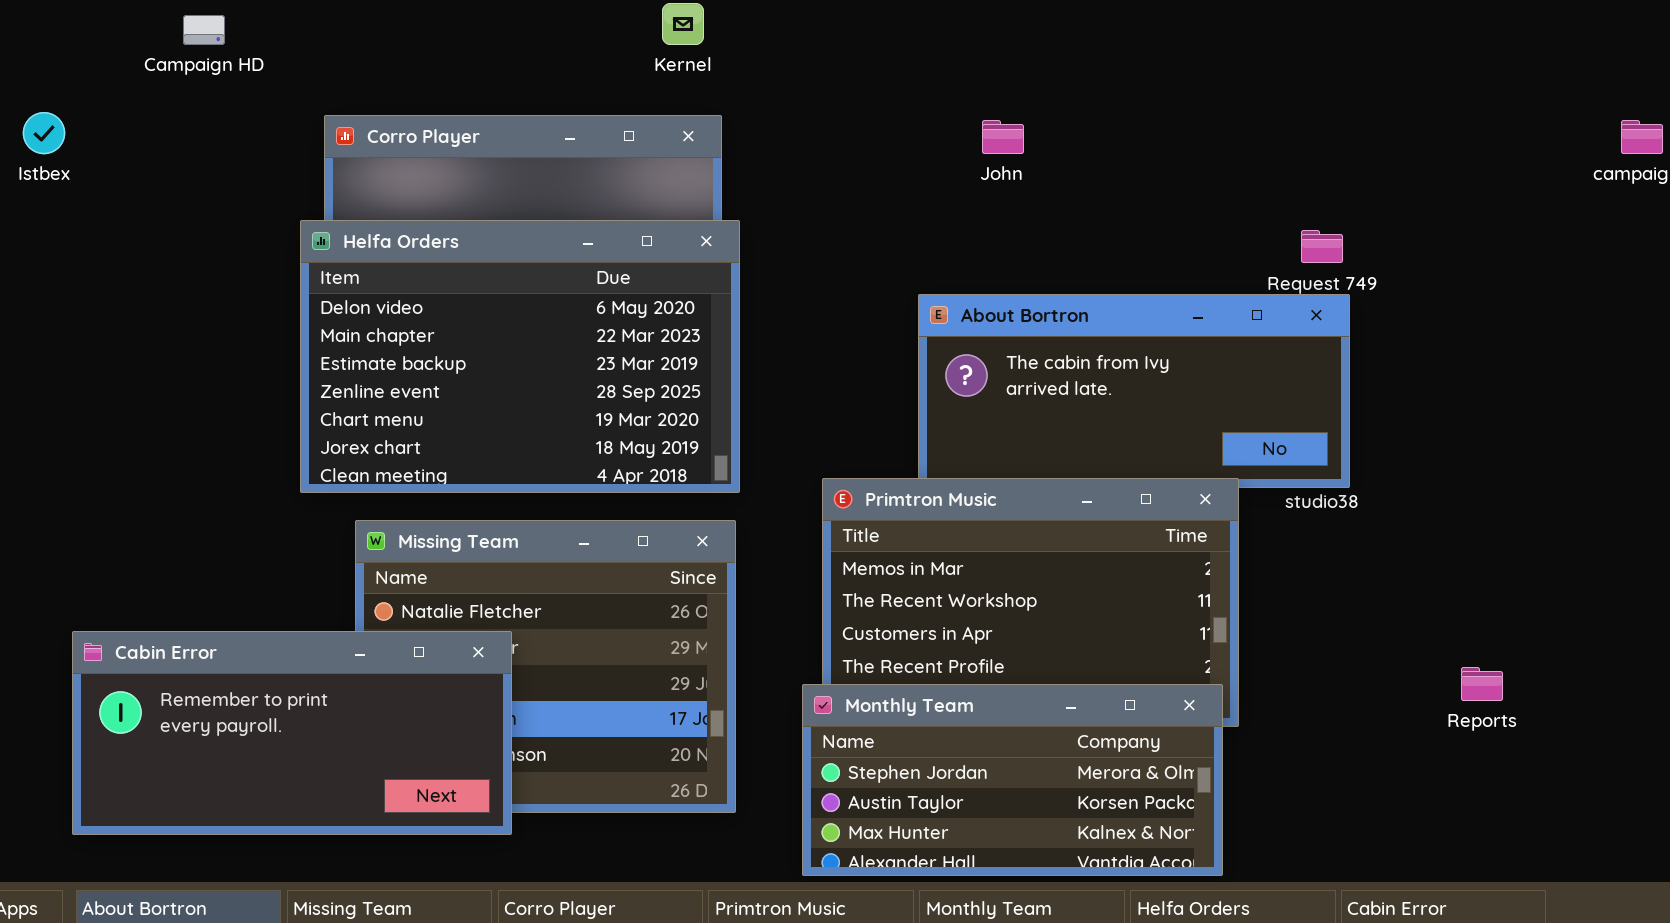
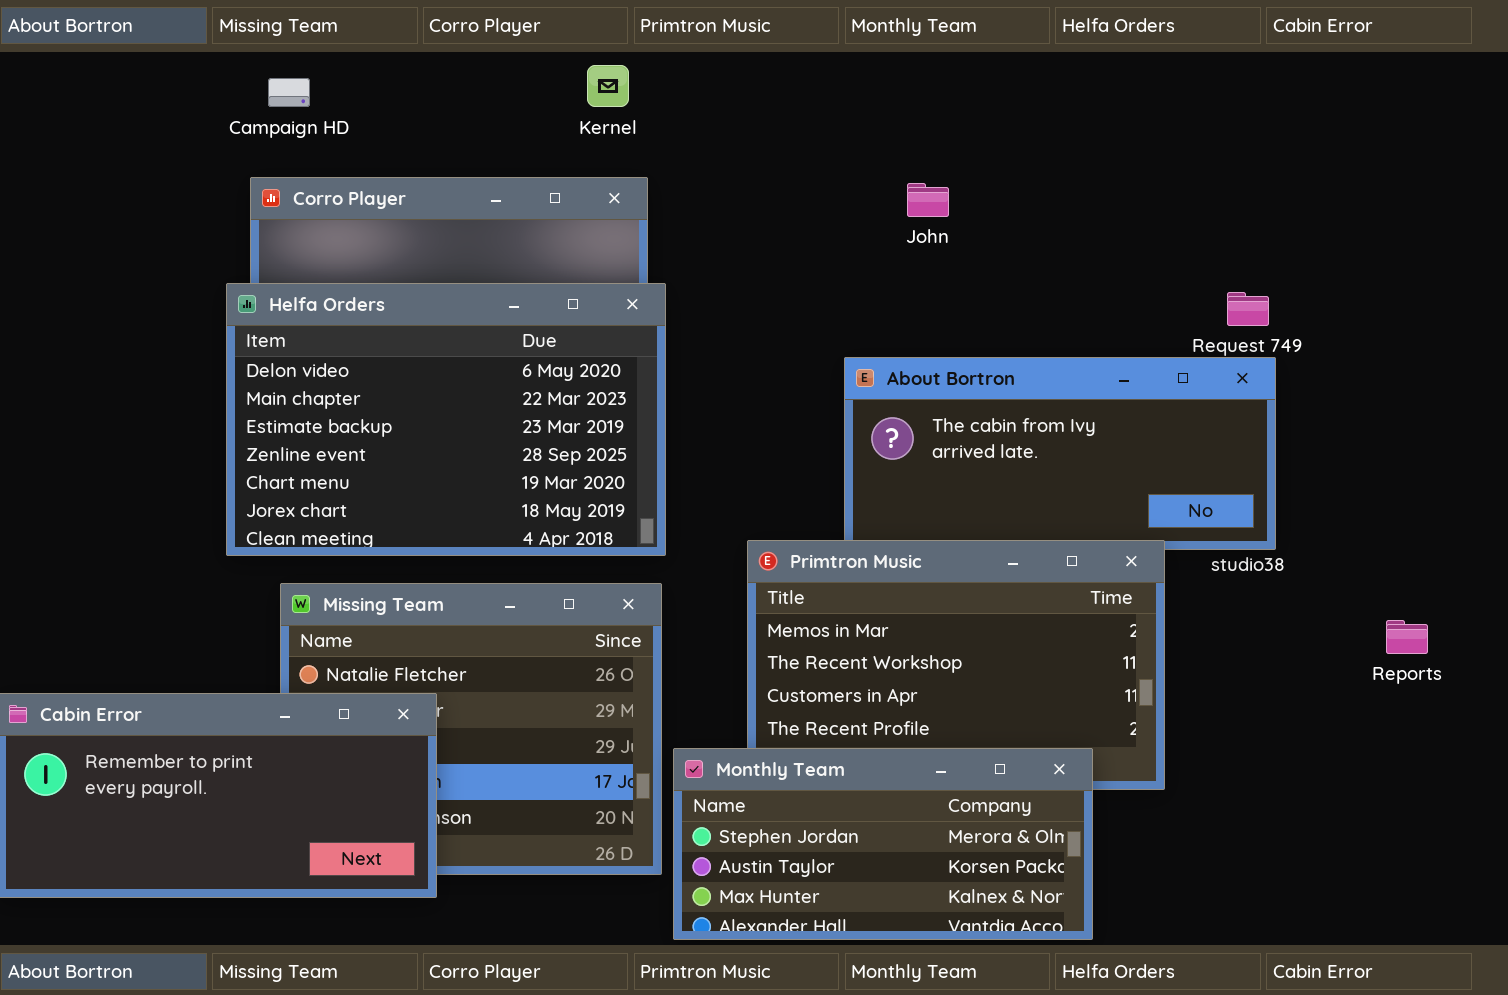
Campaign HD: [183,15,225,45] -> [268,78,310,107], moved
Reports: [1461,667,1503,701] -> [1386,620,1428,654], moved
Monthly Team: [802,684,1223,876] -> [673,748,1093,940], moved

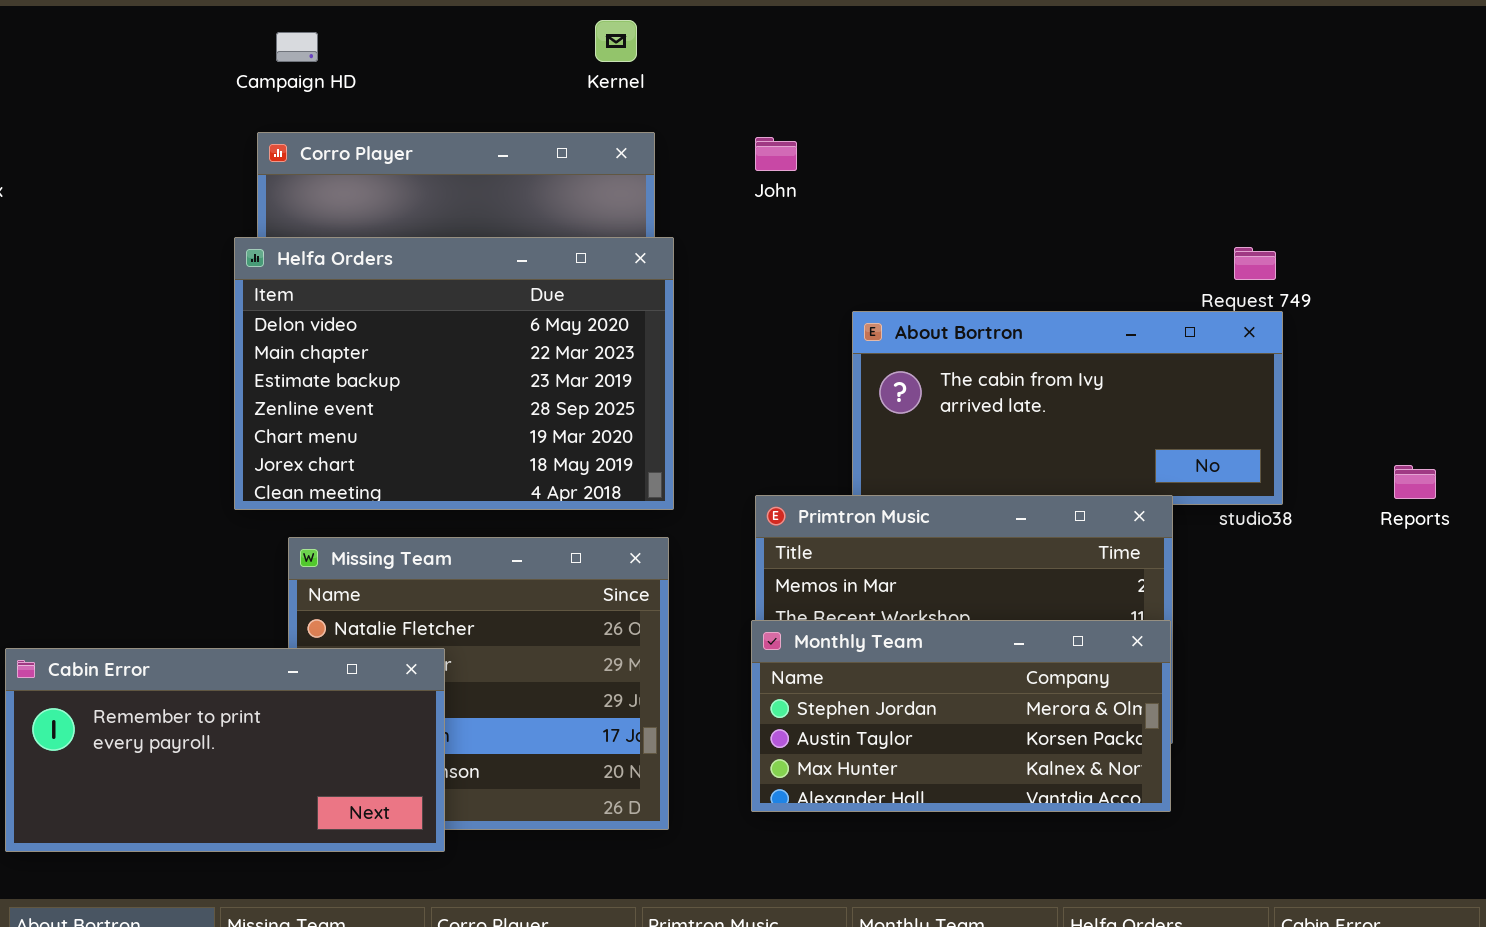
John: [907,183,949,217] -> [755,137,797,171], moved
Reports: [1386,620,1428,654] -> [1394,465,1436,499], moved
Monthly Team: [673,748,1093,940] -> [751,620,1171,812], moved

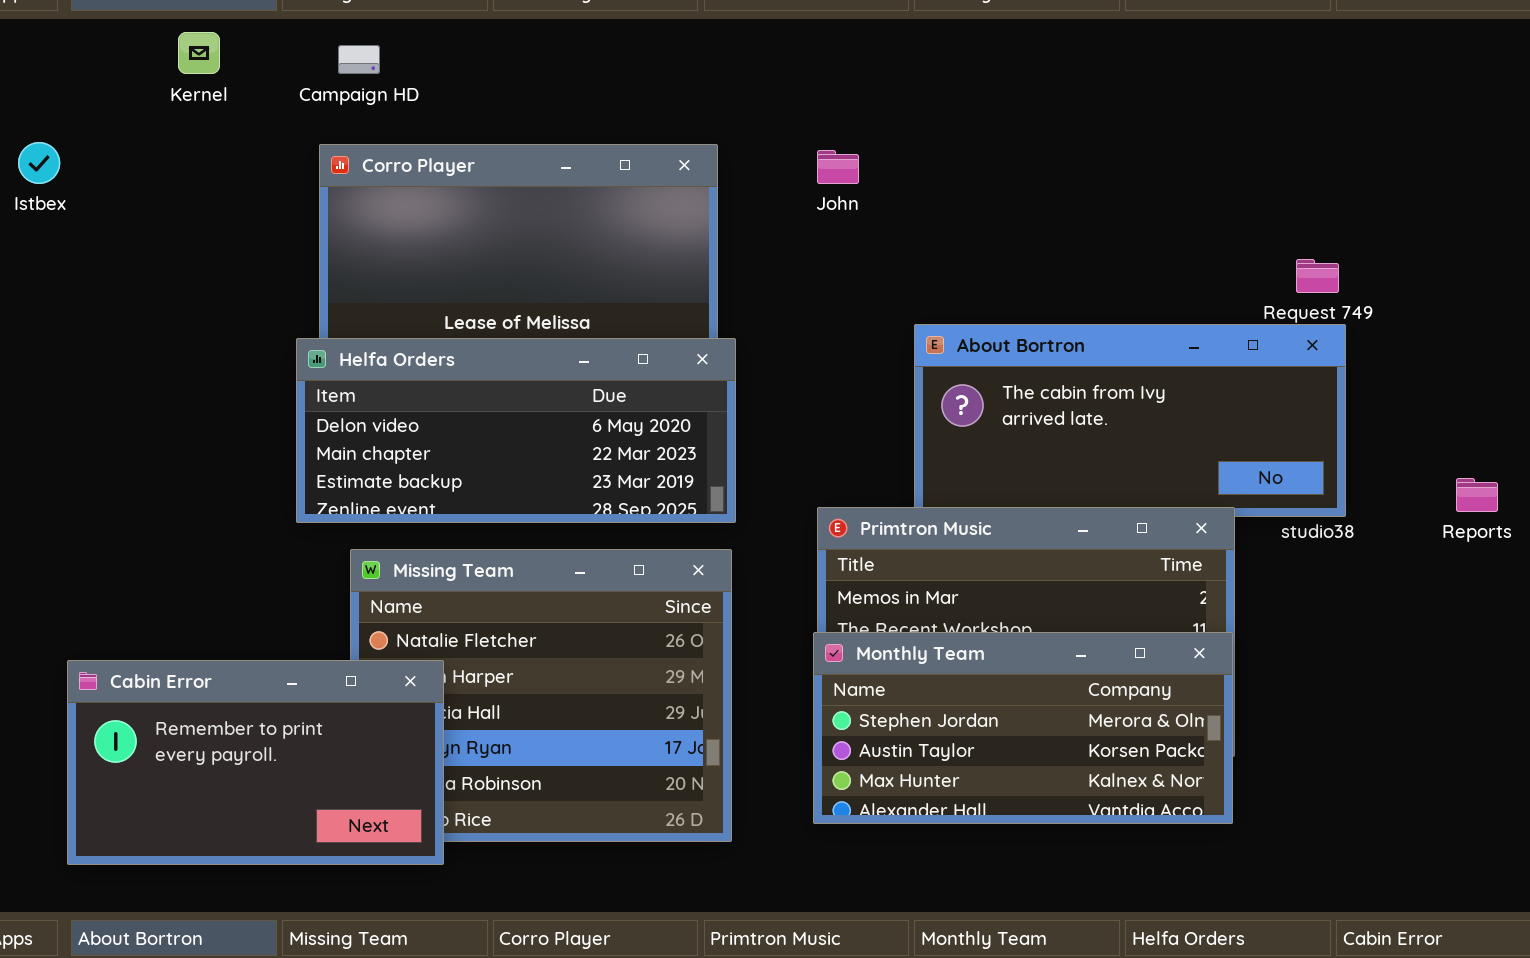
Kernel: [595,20,637,62] -> [178,32,220,74], moved
Helfa Orders: [234,237,674,510] -> [296,338,736,523], resized
Cabin Error: [5,648,445,852] -> [67,660,444,865], resized

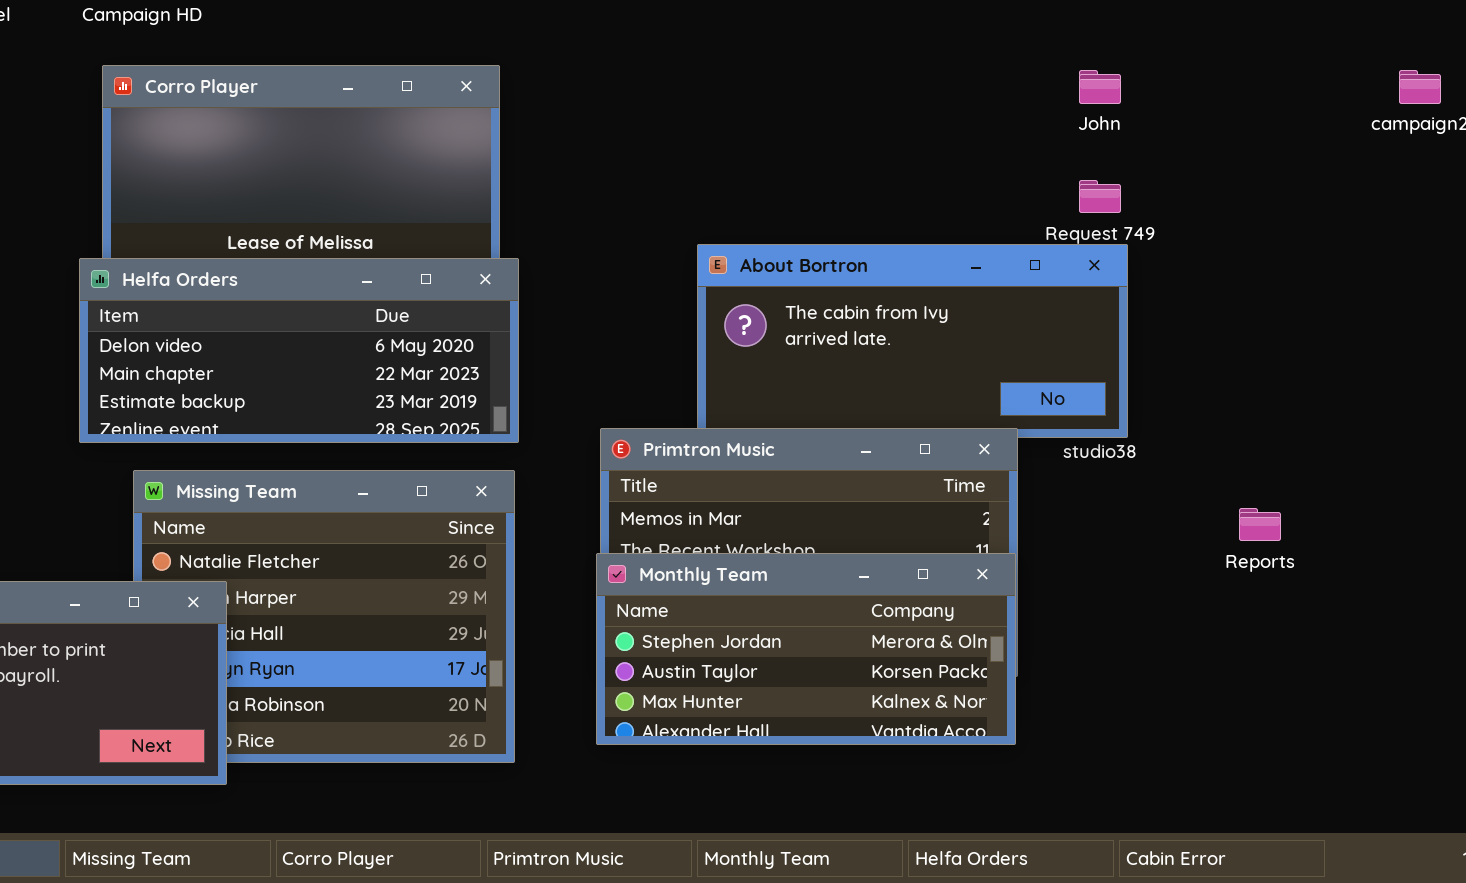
John: [817,150,859,184] -> [1079,70,1121,104], moved
Reports: [1456,478,1498,512] -> [1239,508,1281,541], moved

